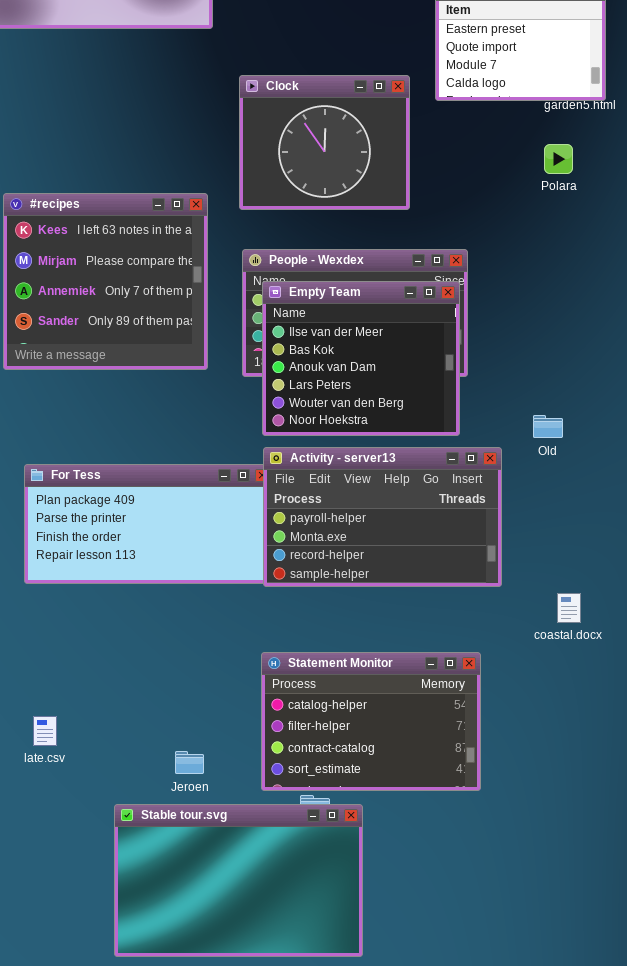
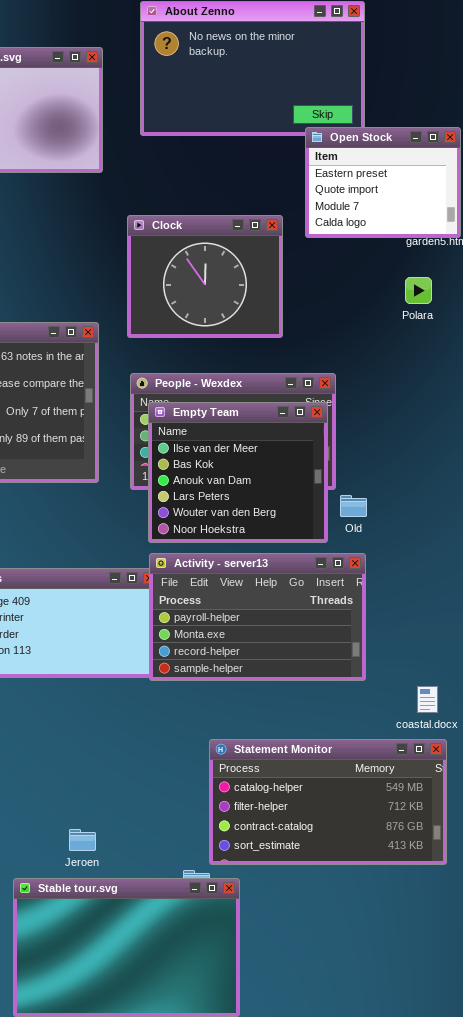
Old: [533,415,563,438] -> [340,495,367,517], moved
Statement Monitor: [261,652,481,791] -> [209,739,447,865], moved, resized

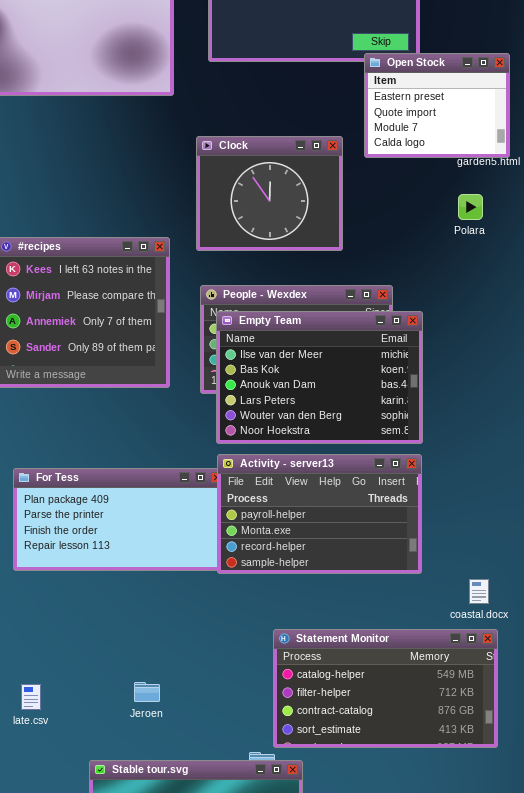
Empty Team: [148,402,328,543] -> [216,311,423,444], resized
Jeroen: [69,829,96,851] -> [134,682,160,702], moved

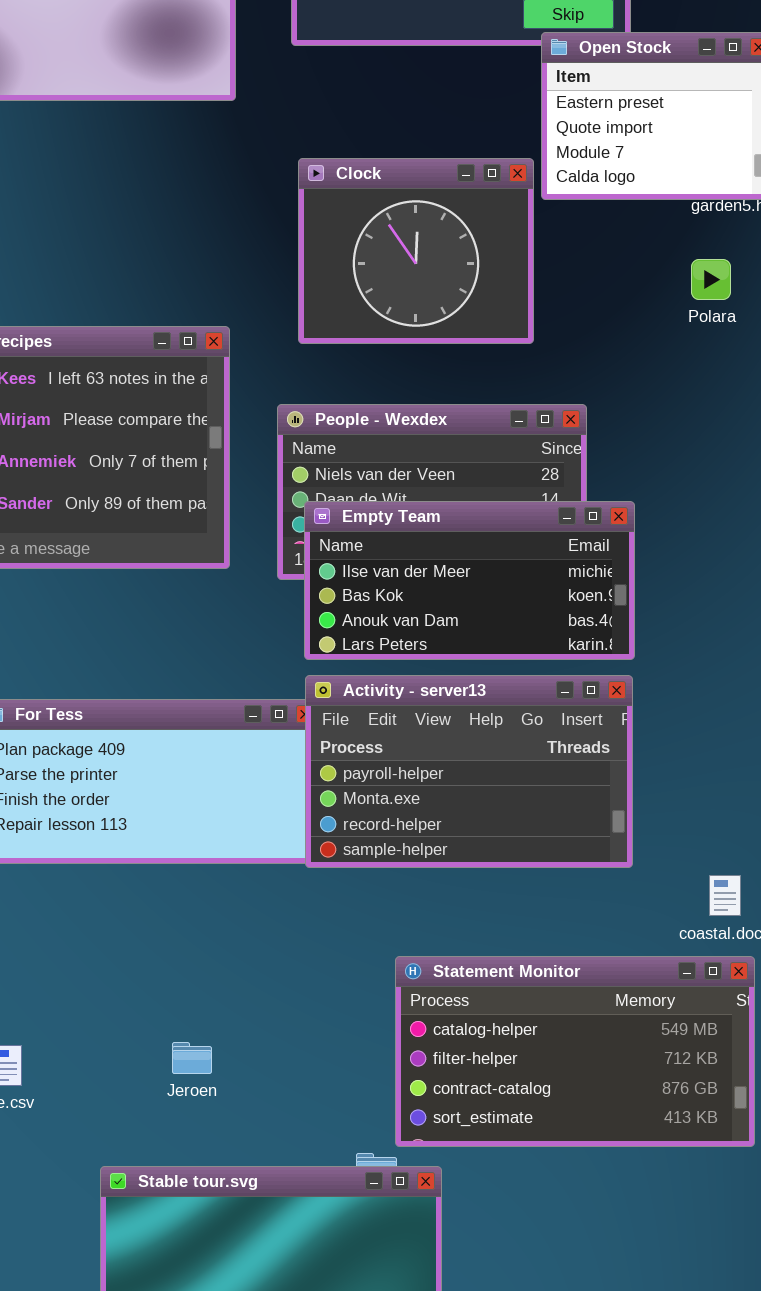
Clock: [196,136,343,251] -> [298,158,534,344], moved
Empty Team: [216,311,423,444] -> [304,501,635,660], resized

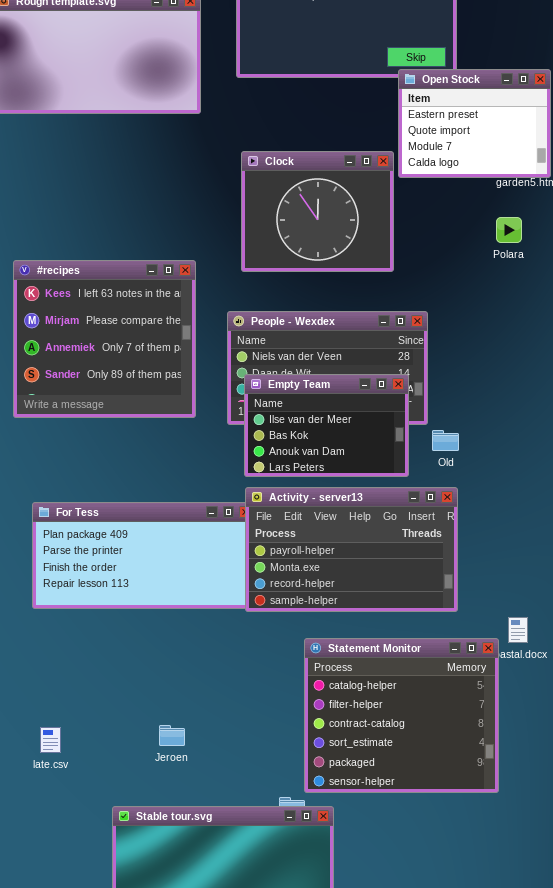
Empty Team: [304,501,635,660] -> [244,374,409,477], resized
Statement Monitor: [395,956,755,1147] -> [304,638,499,793], resized

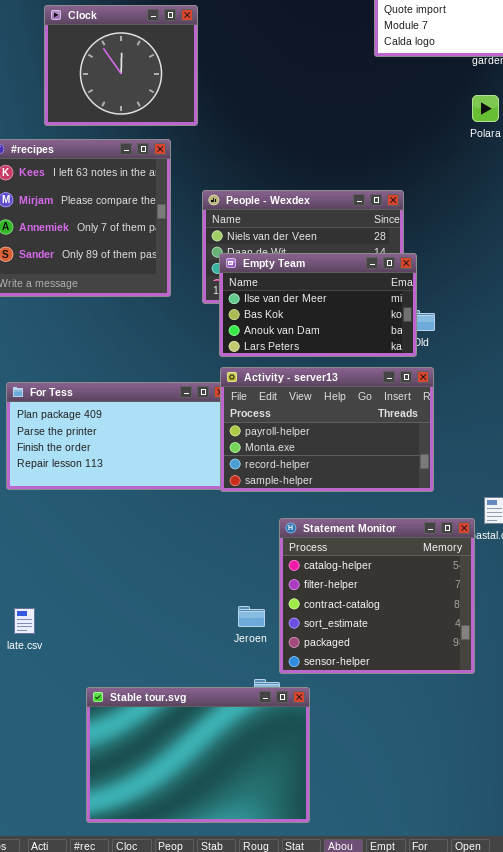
Clock: [241,151,394,272] -> [44,5,198,126], moved
Empty Team: [244,374,409,477] -> [219,253,417,357], resized
Jeroen: [159,725,185,746] -> [238,606,265,627], moved

